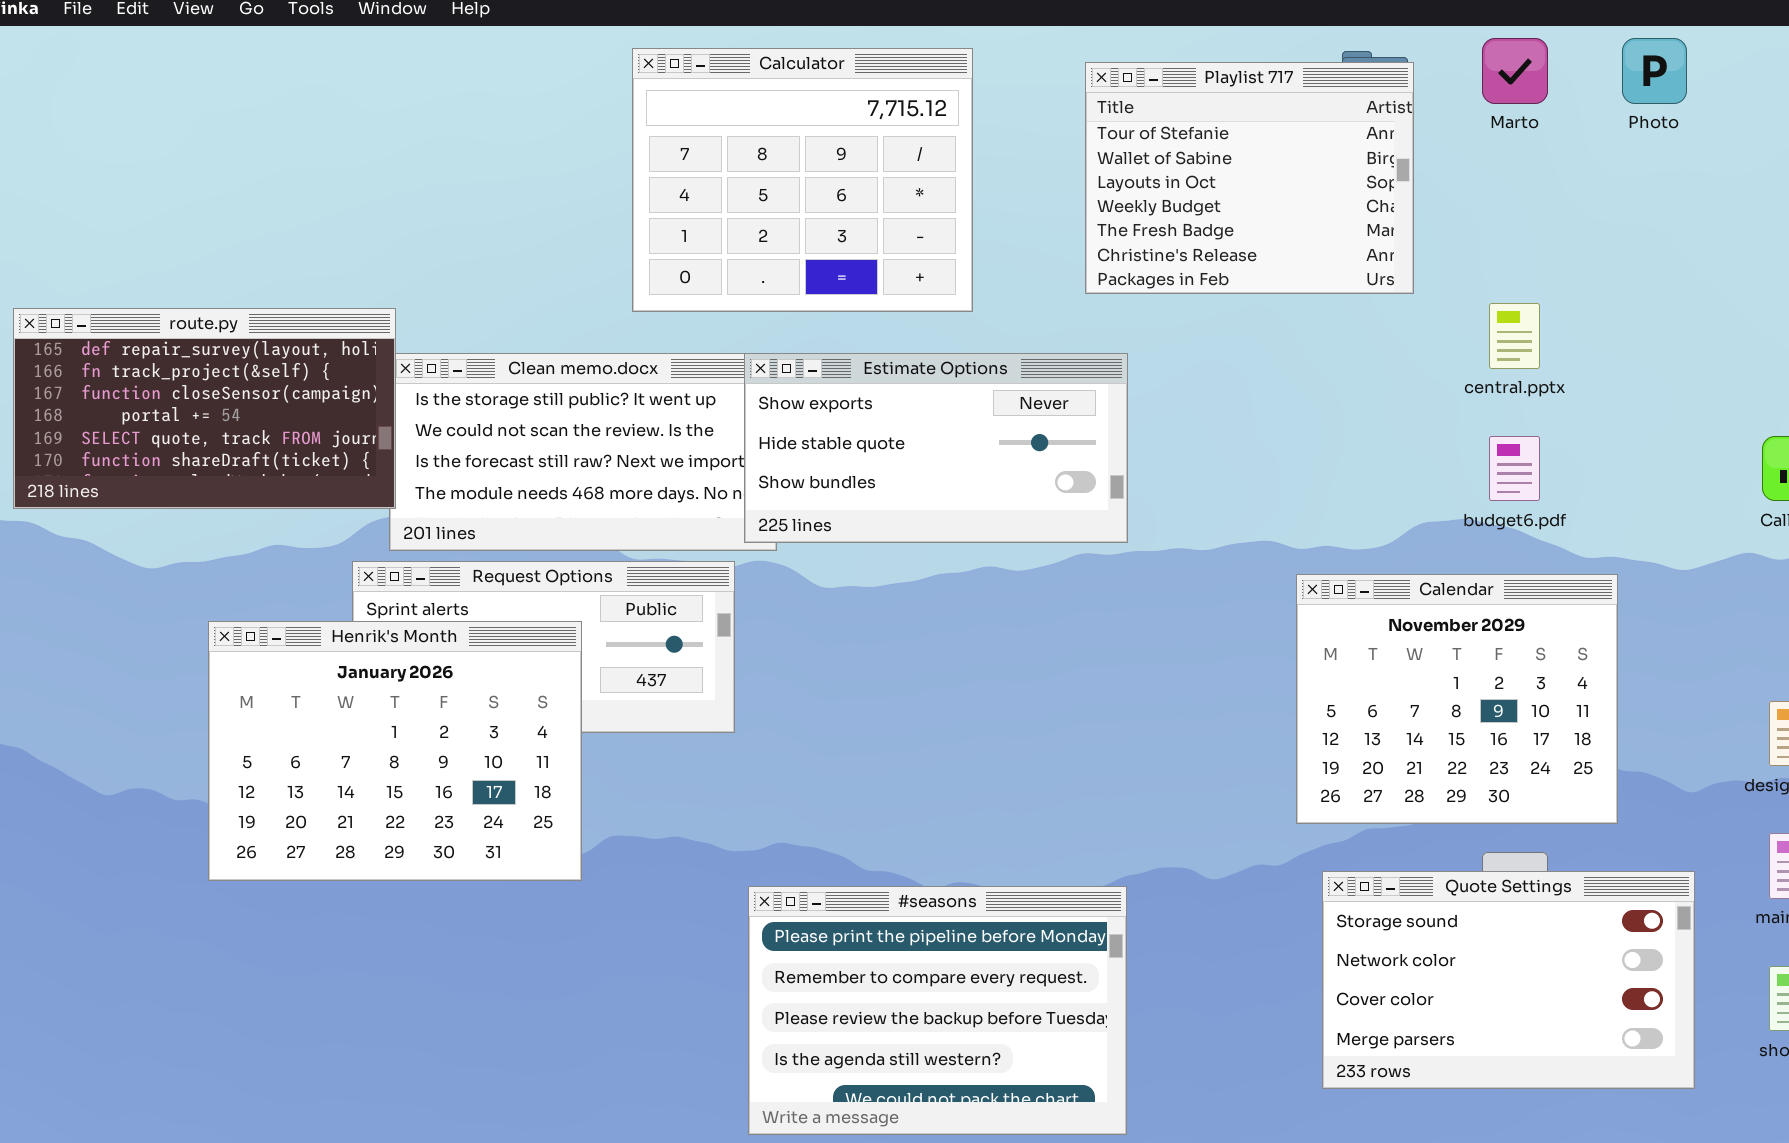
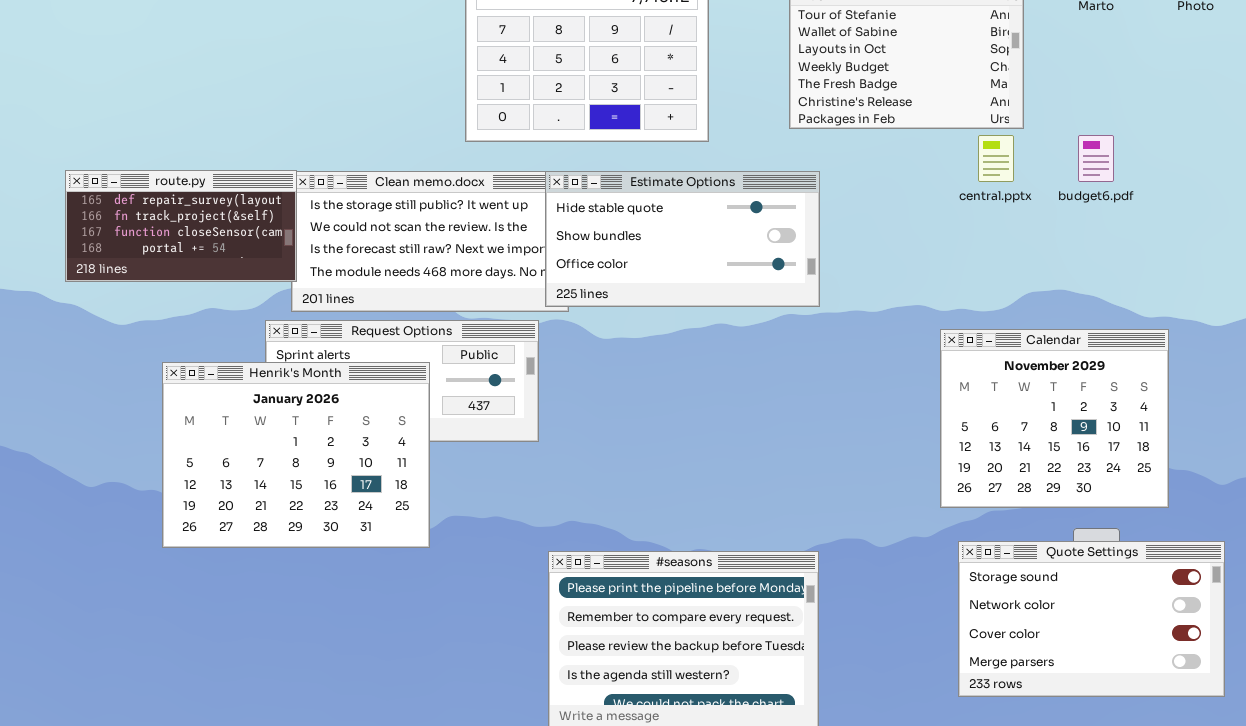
central.pptx: [1489,303,1540,369] -> [978,135,1014,182], moved
route.py: [13,308,396,509] -> [65,170,297,282], resized
Estimate Options: [744,353,1128,543] -> [545,171,820,307], scrolled down 1 row
budget6.pdf: [1489,436,1540,501] -> [1078,135,1114,182], moved

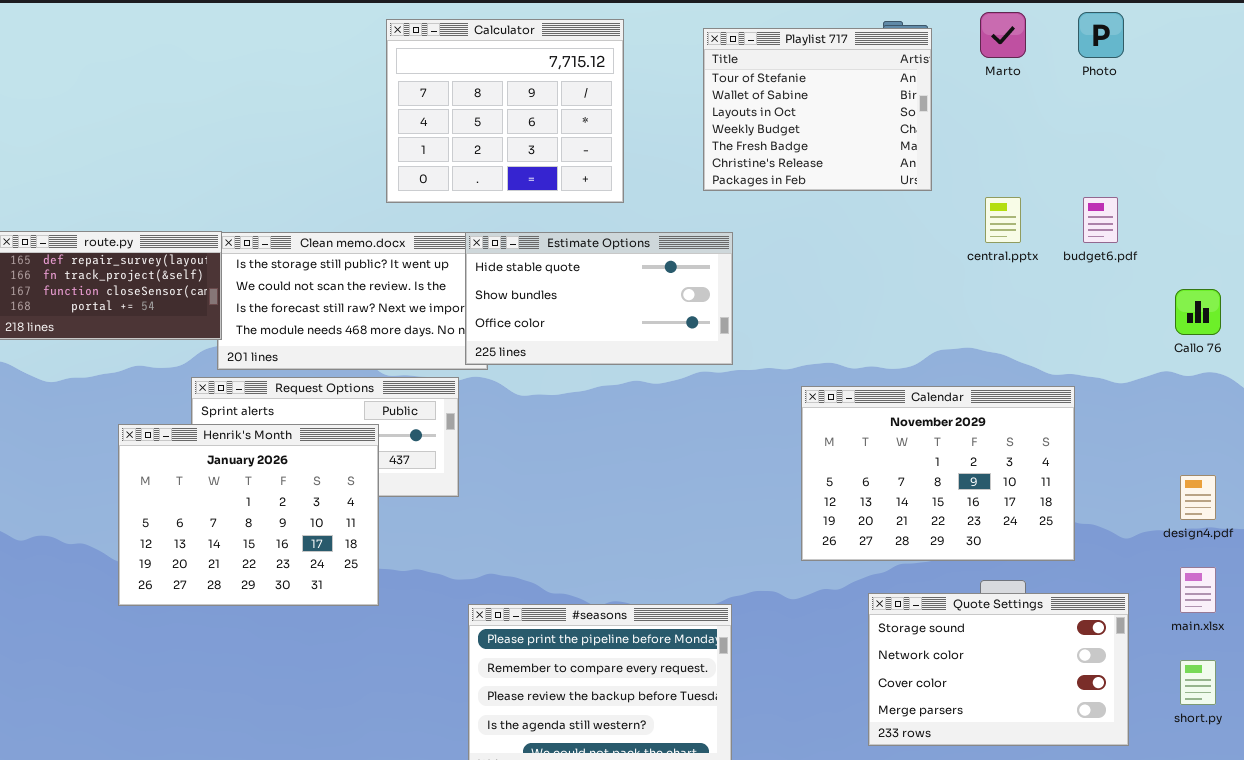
central.pptx: [978,135,1014,182] -> [985,197,1021,243], moved
budget6.pdf: [1078,135,1114,182] -> [1083,197,1118,243], moved
Calendar: [940,329,1169,508] -> [801,386,1075,561], resized
Henrik's Month: [162,362,430,548] -> [118,424,379,606], moved

